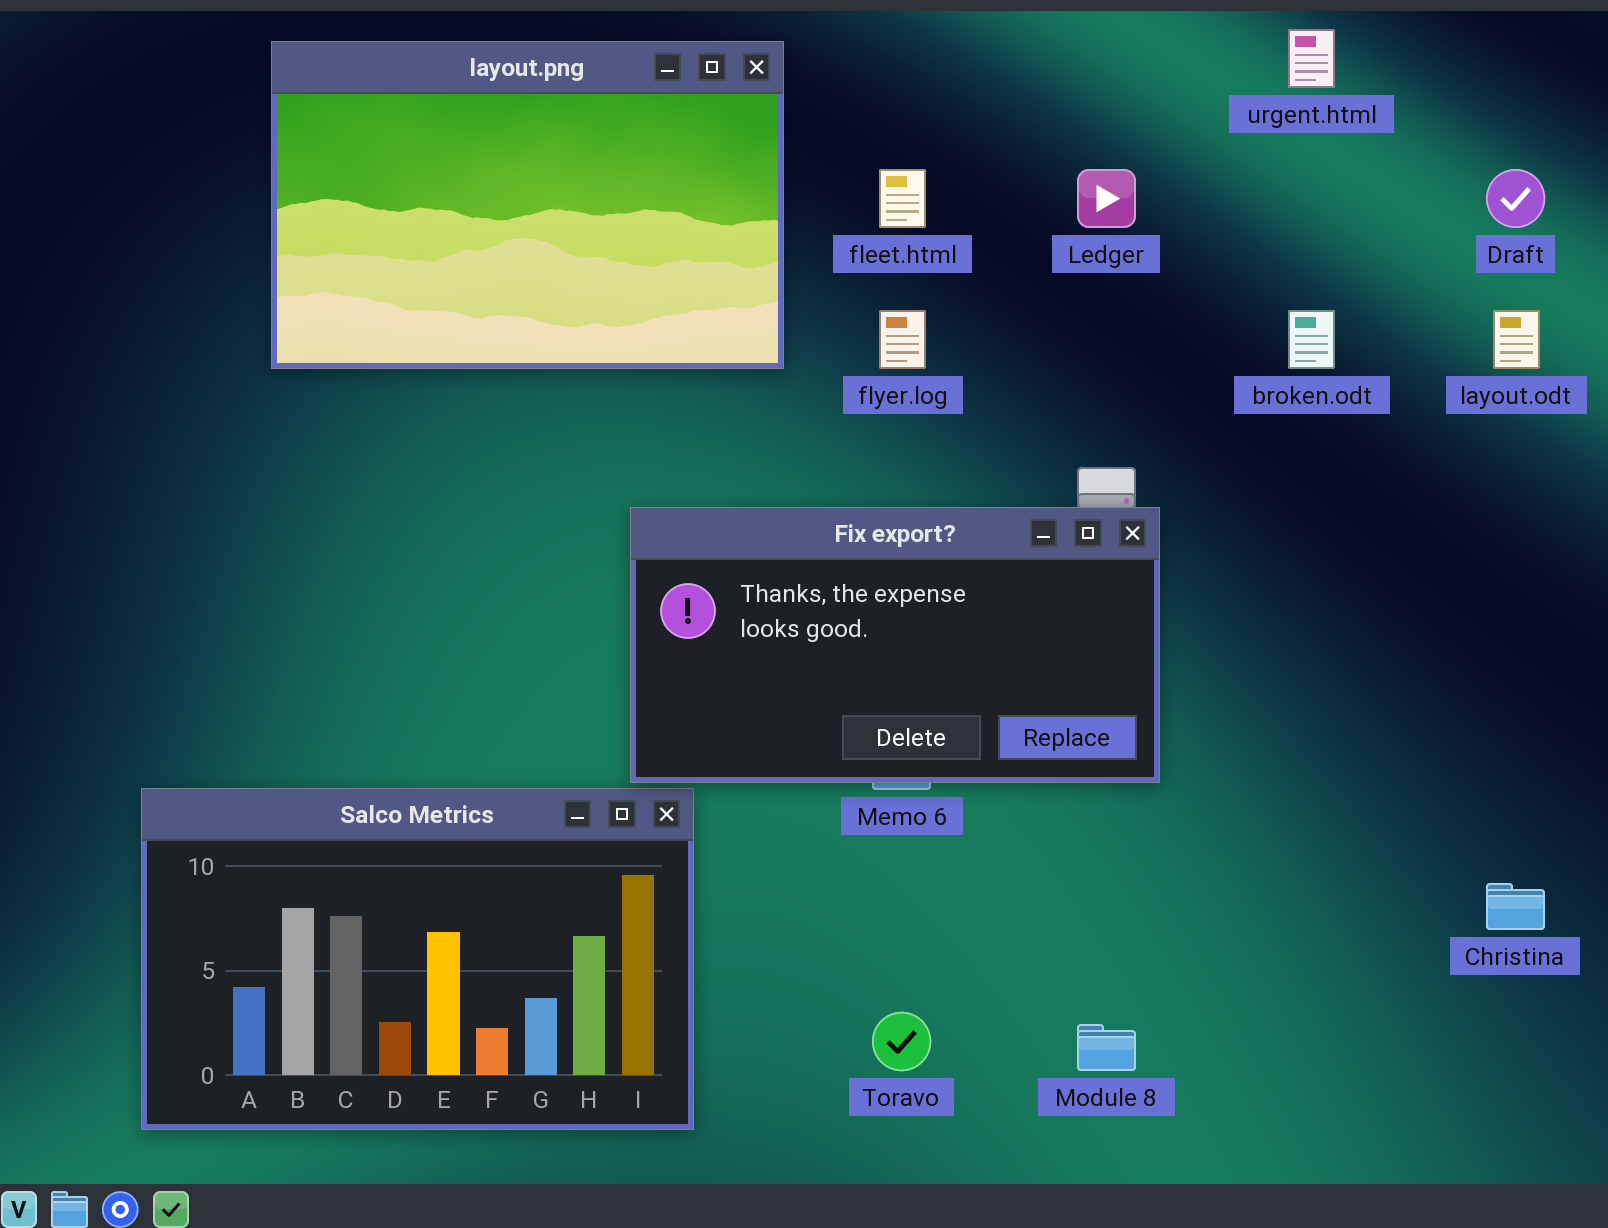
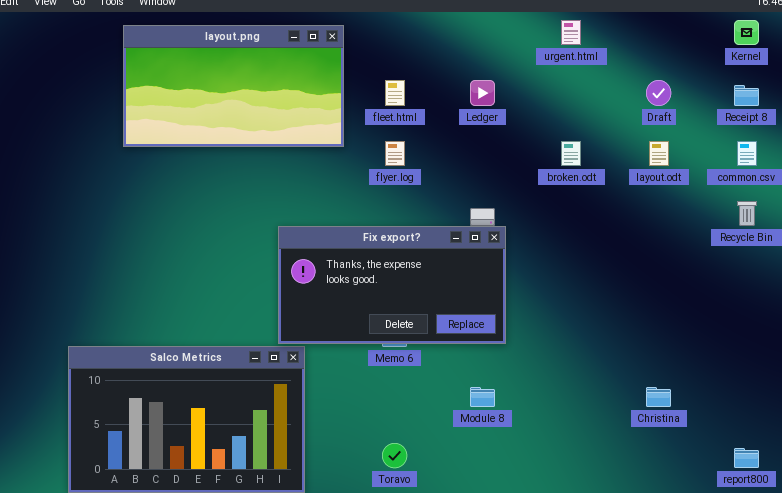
layout.png: [271,41,784,369] -> [123,25,344,147], resized
Module 8: [1077,1024,1136,1071] -> [470,387,495,407], moved

